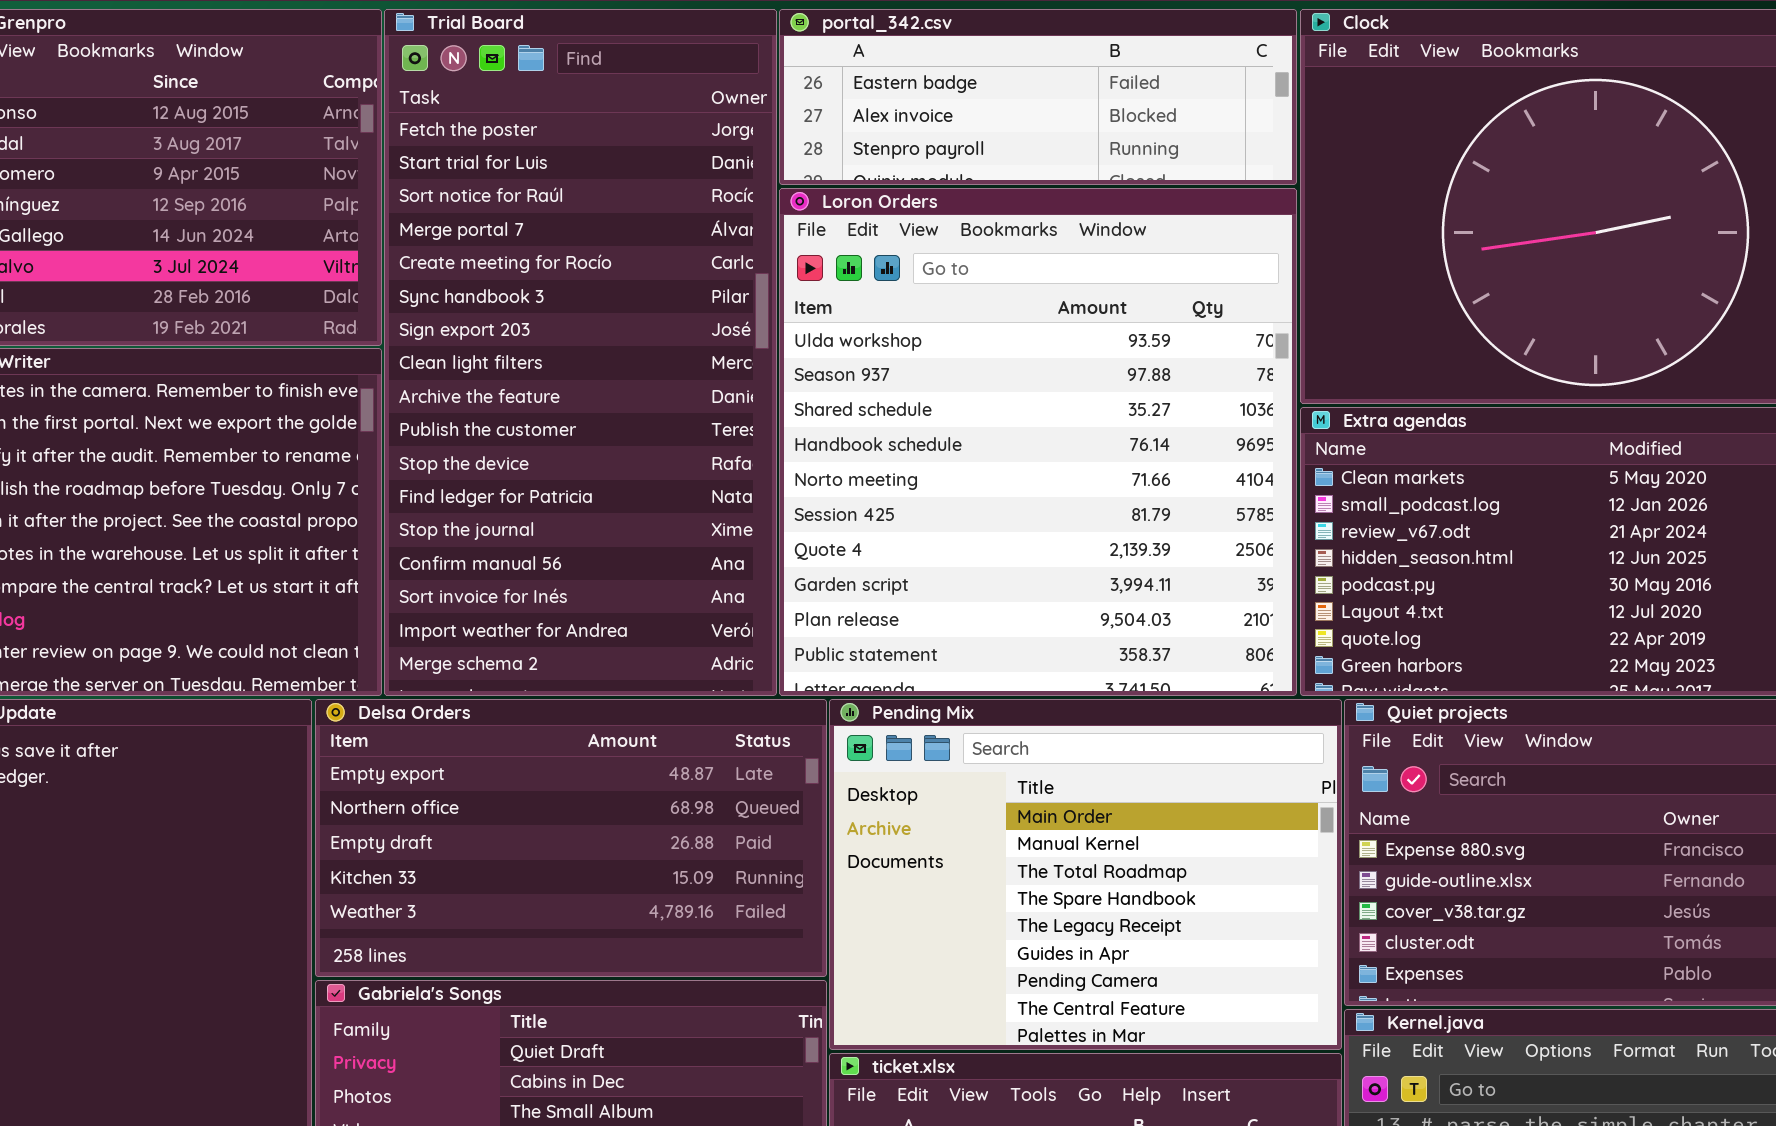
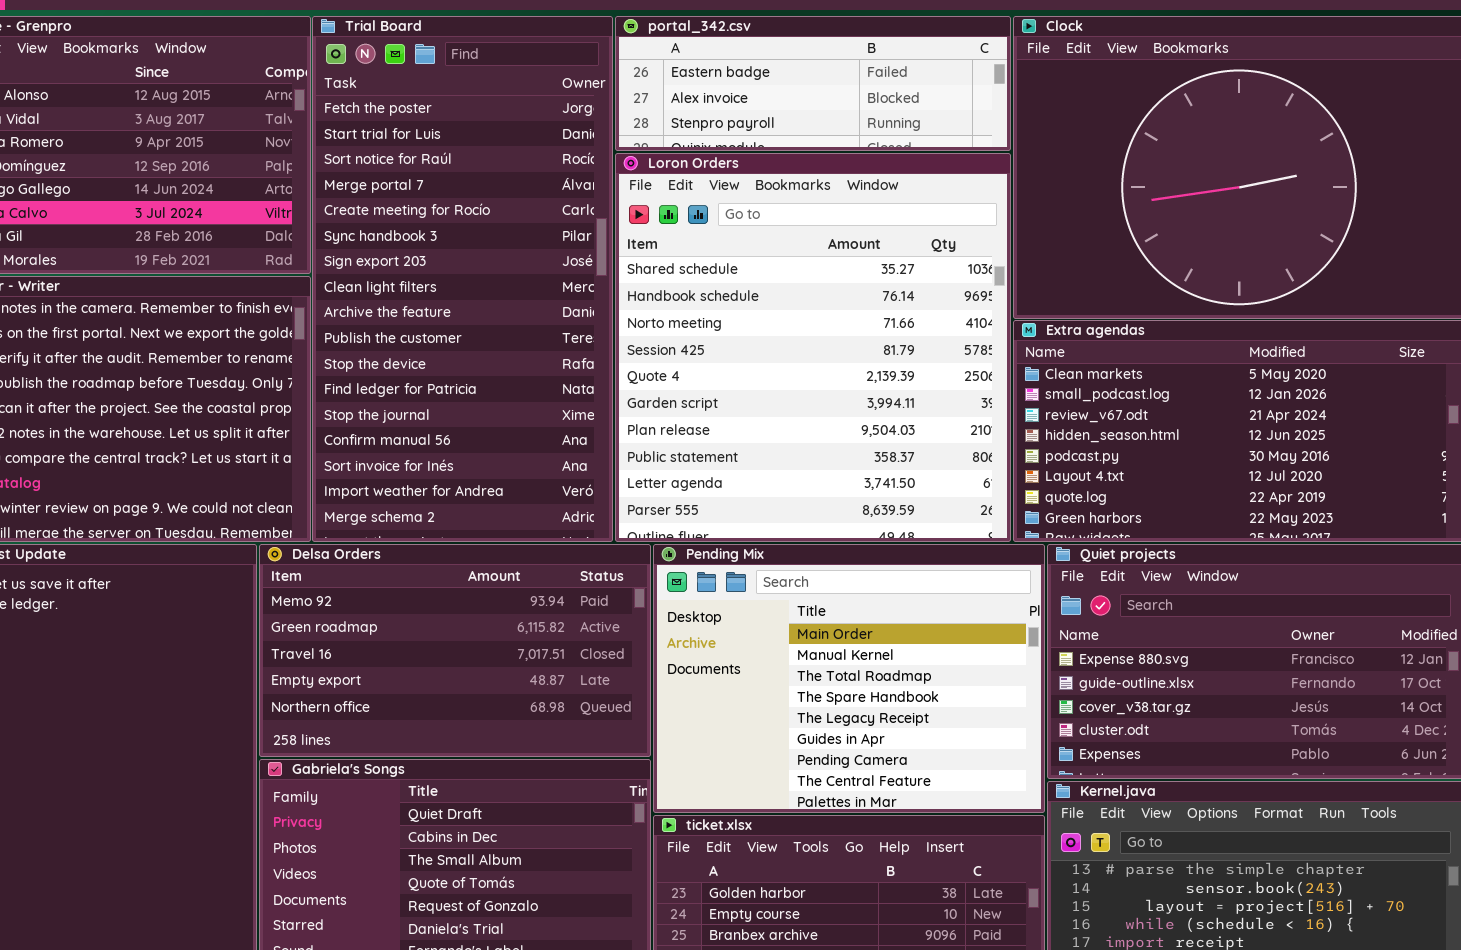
Loron Orders: [779,188,1297,696] -> [615,153,1011,542], scrolled down 2 rows
Delsa Orders: [315,699,827,977] -> [259,544,651,757], scrolled up 3 rows

